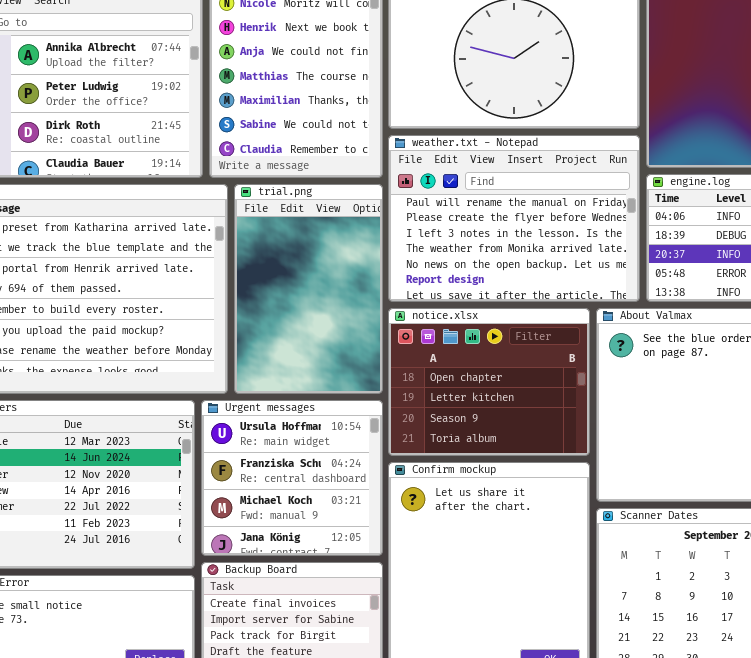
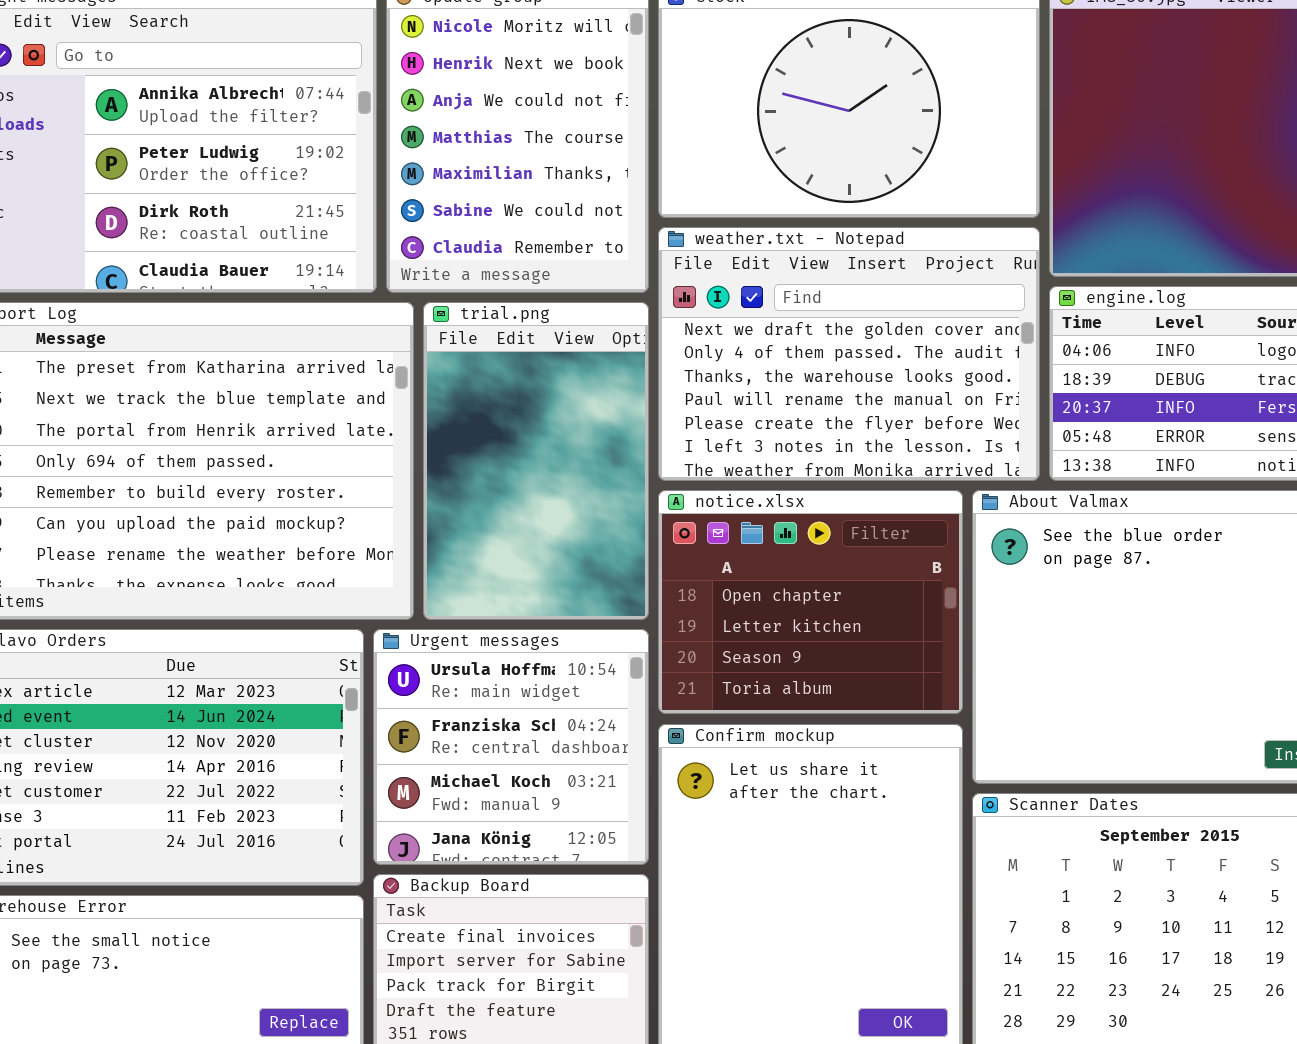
weather.txt - Notepad: [388,135,640,302] -> [658,227,1040,481], scrolled up 3 rows

